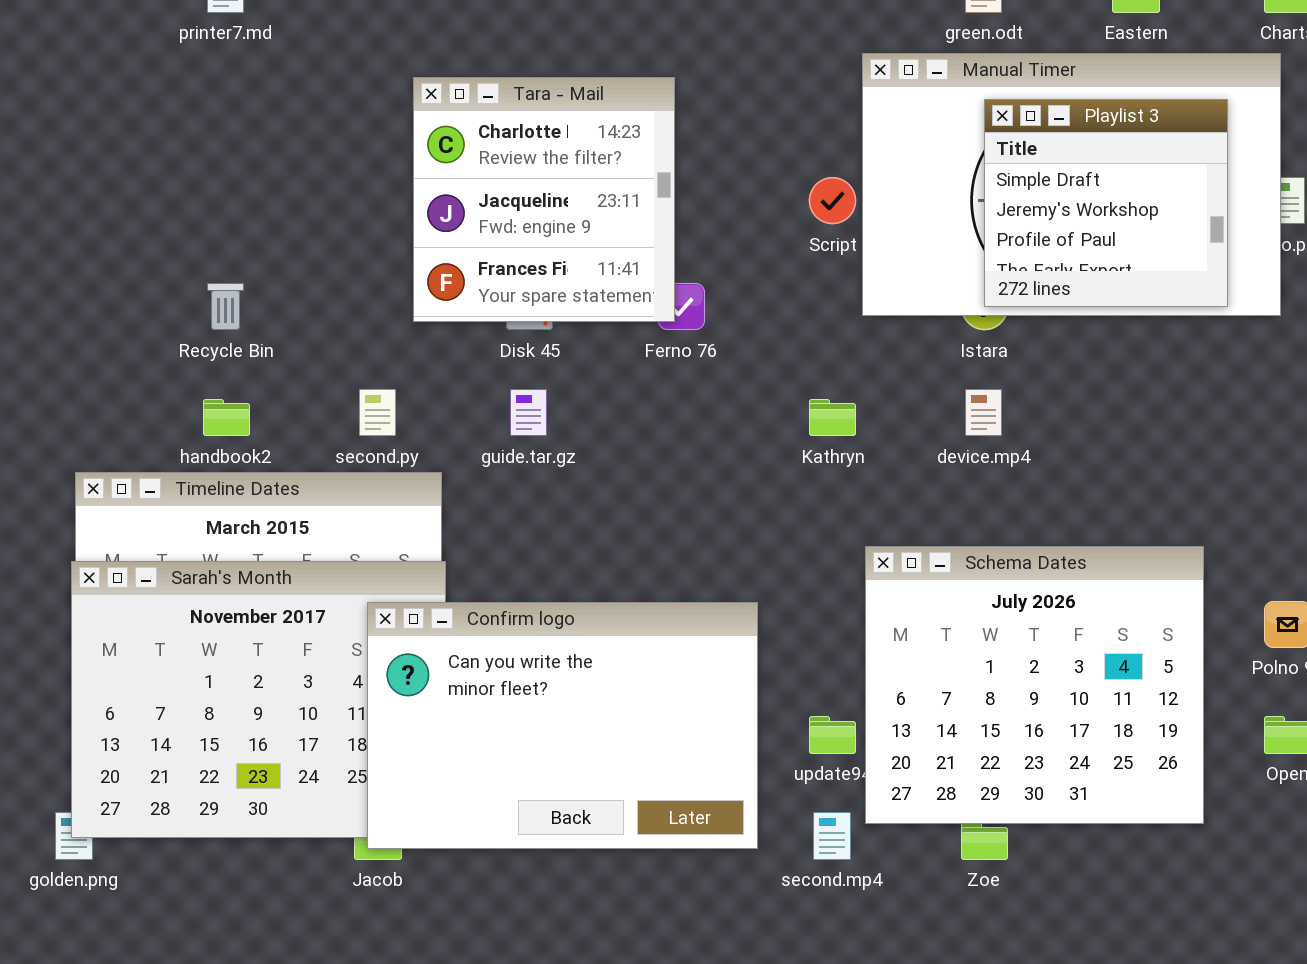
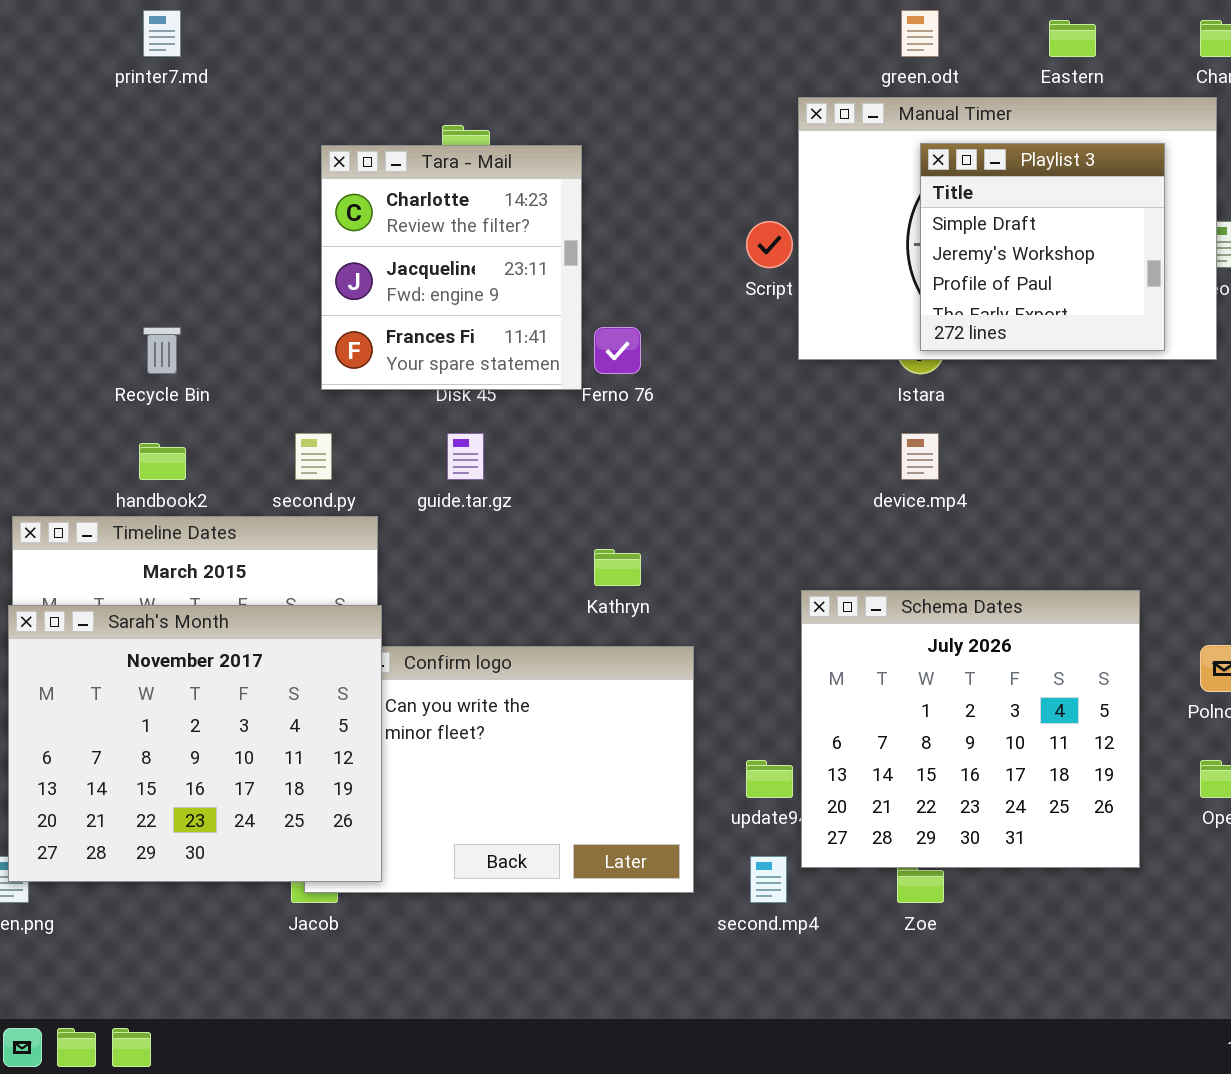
Tara - Mail: [413,77,675,322] -> [321,145,582,390], moved
Kathryn: [809,399,856,436] -> [594,549,641,586], moved
Sarah's Month: [71,561,446,838] -> [8,605,382,882], raised

